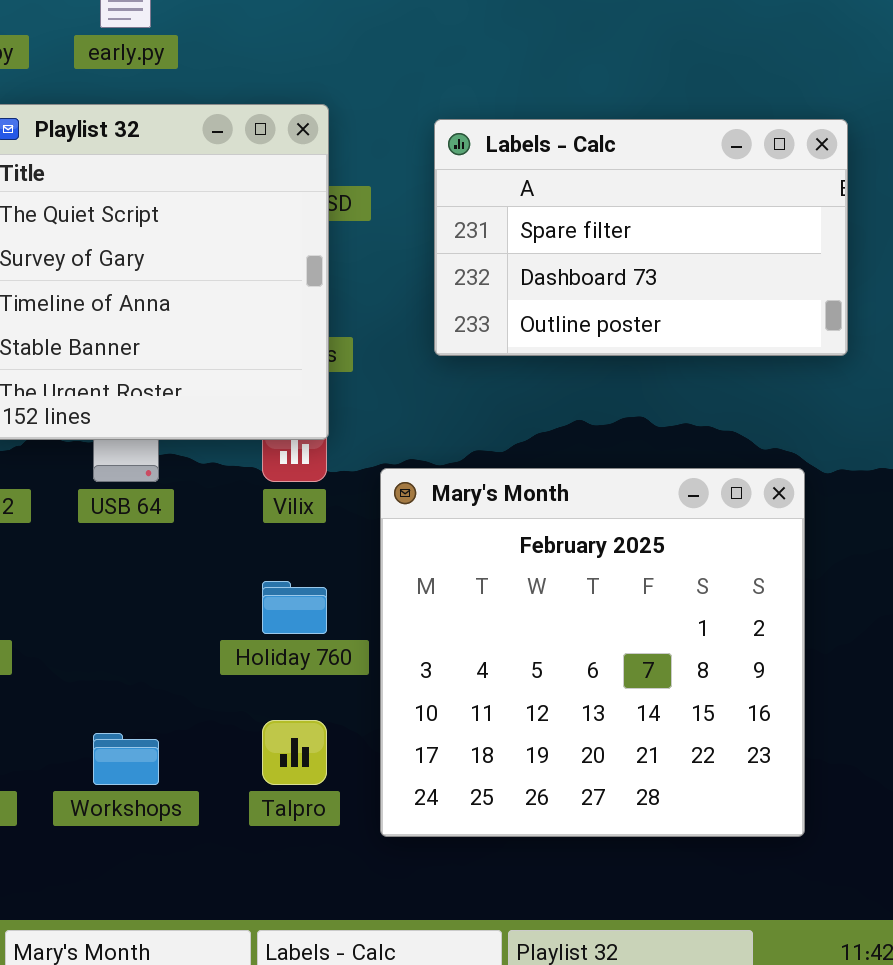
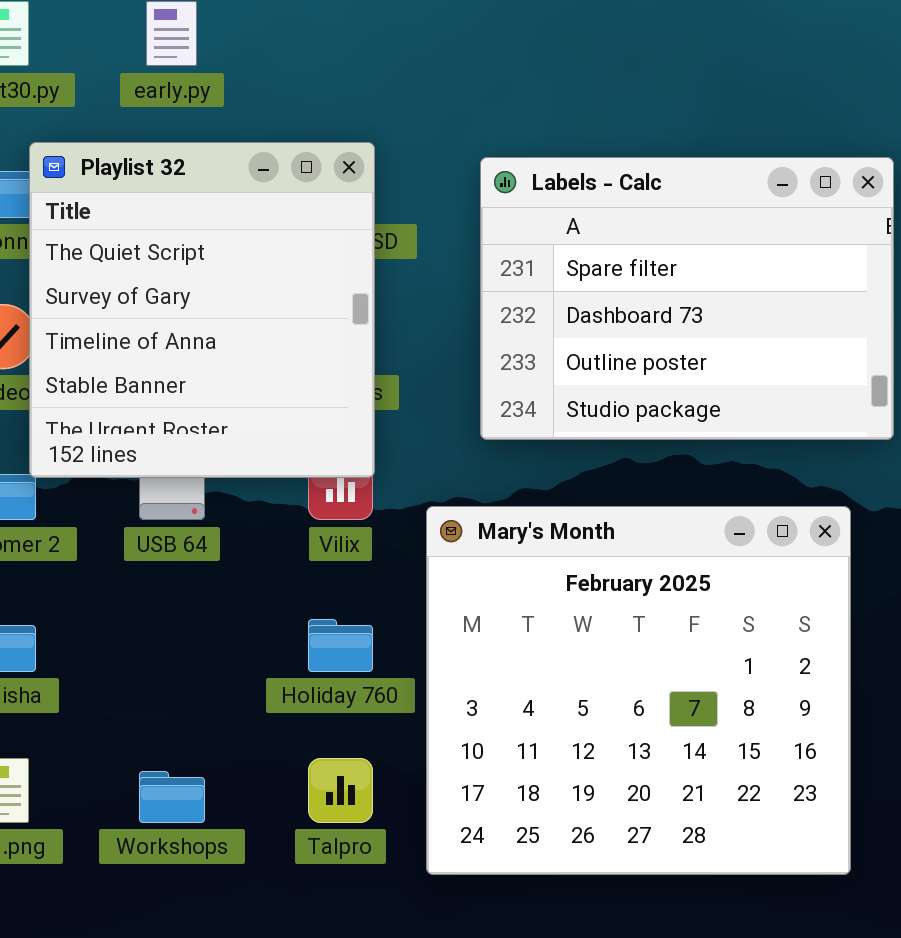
Labels - Calc: [434,119,848,356] -> [480,157,894,440], resized

